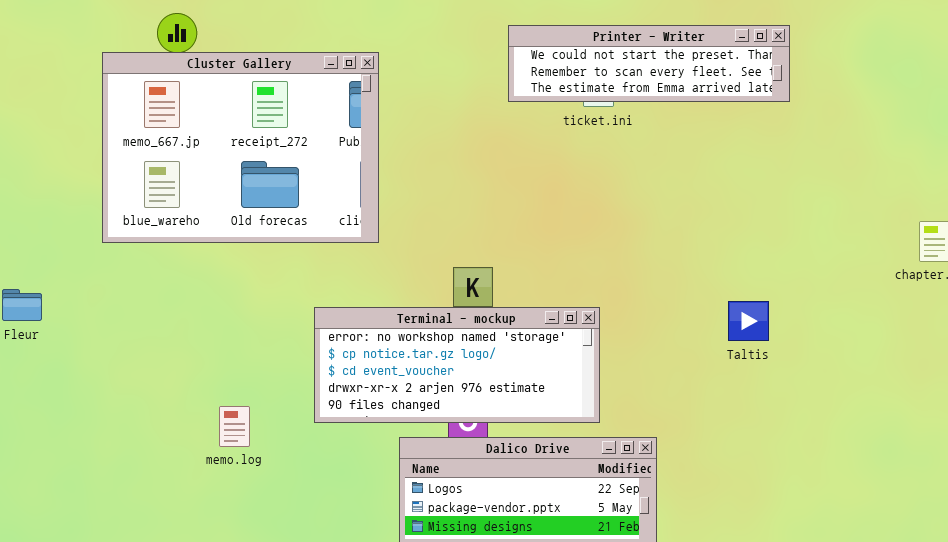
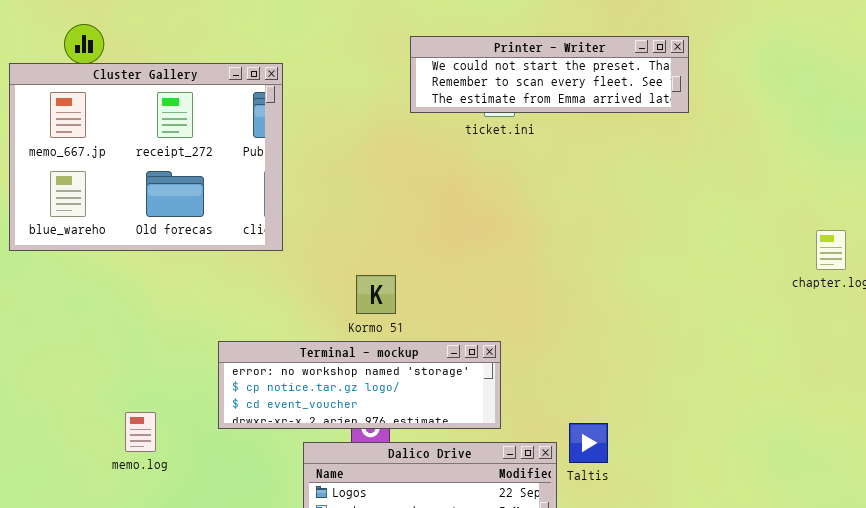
Taltis: [728,301,769,341] -> [569,423,608,463], moved
Terminal - mockup: [314,307,600,423] -> [218,341,501,429], resized

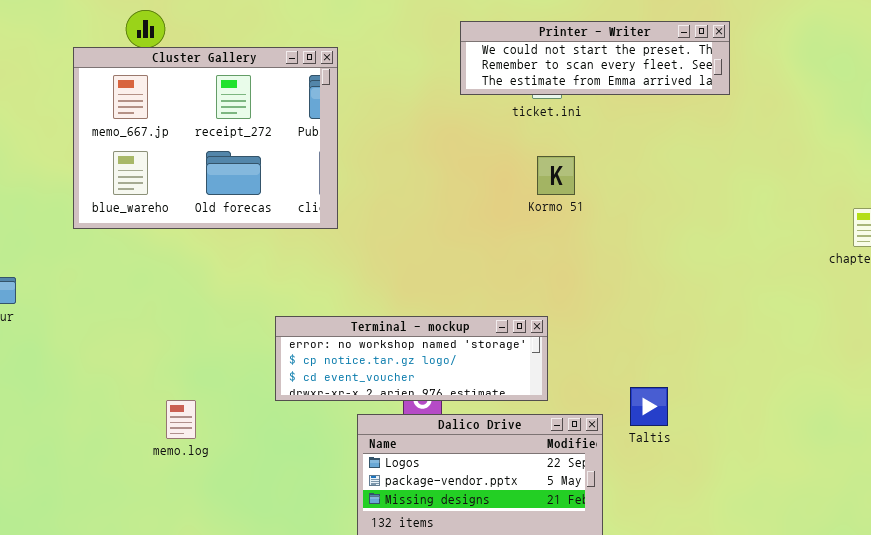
Kormo 51: [356,275,396,314] -> [537,156,575,195], moved
memo.log: [125,412,156,452] -> [166,400,196,439], moved
Taltis: [569,423,608,463] -> [630,387,668,426], moved

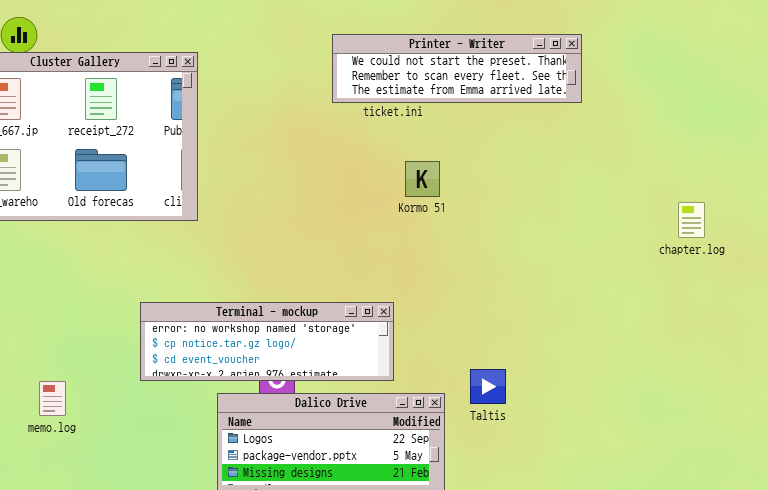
Printer - Writer: [460,21,730,95] -> [332,34,582,103], moved
Kormo 51: [537,156,575,195] -> [405,161,440,197], moved

